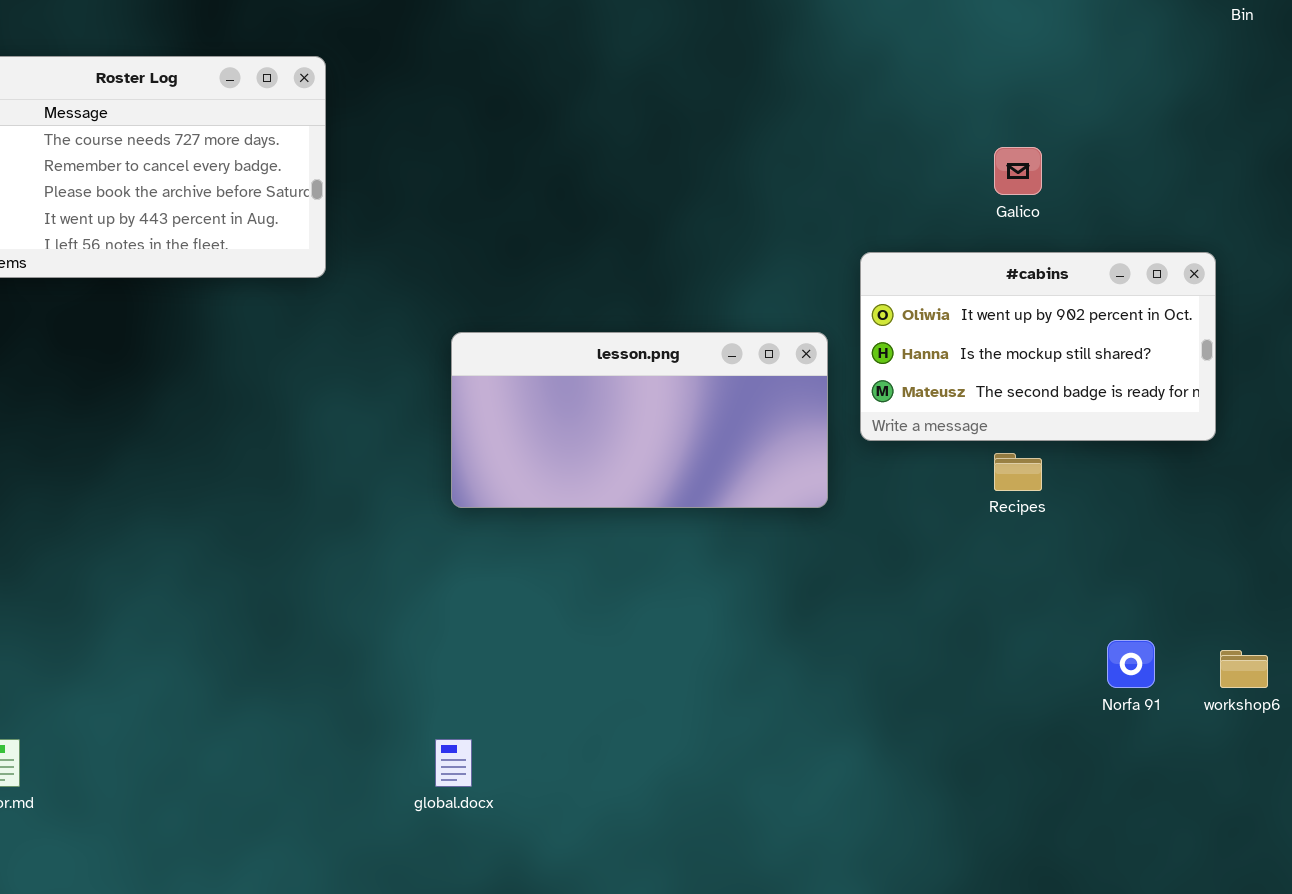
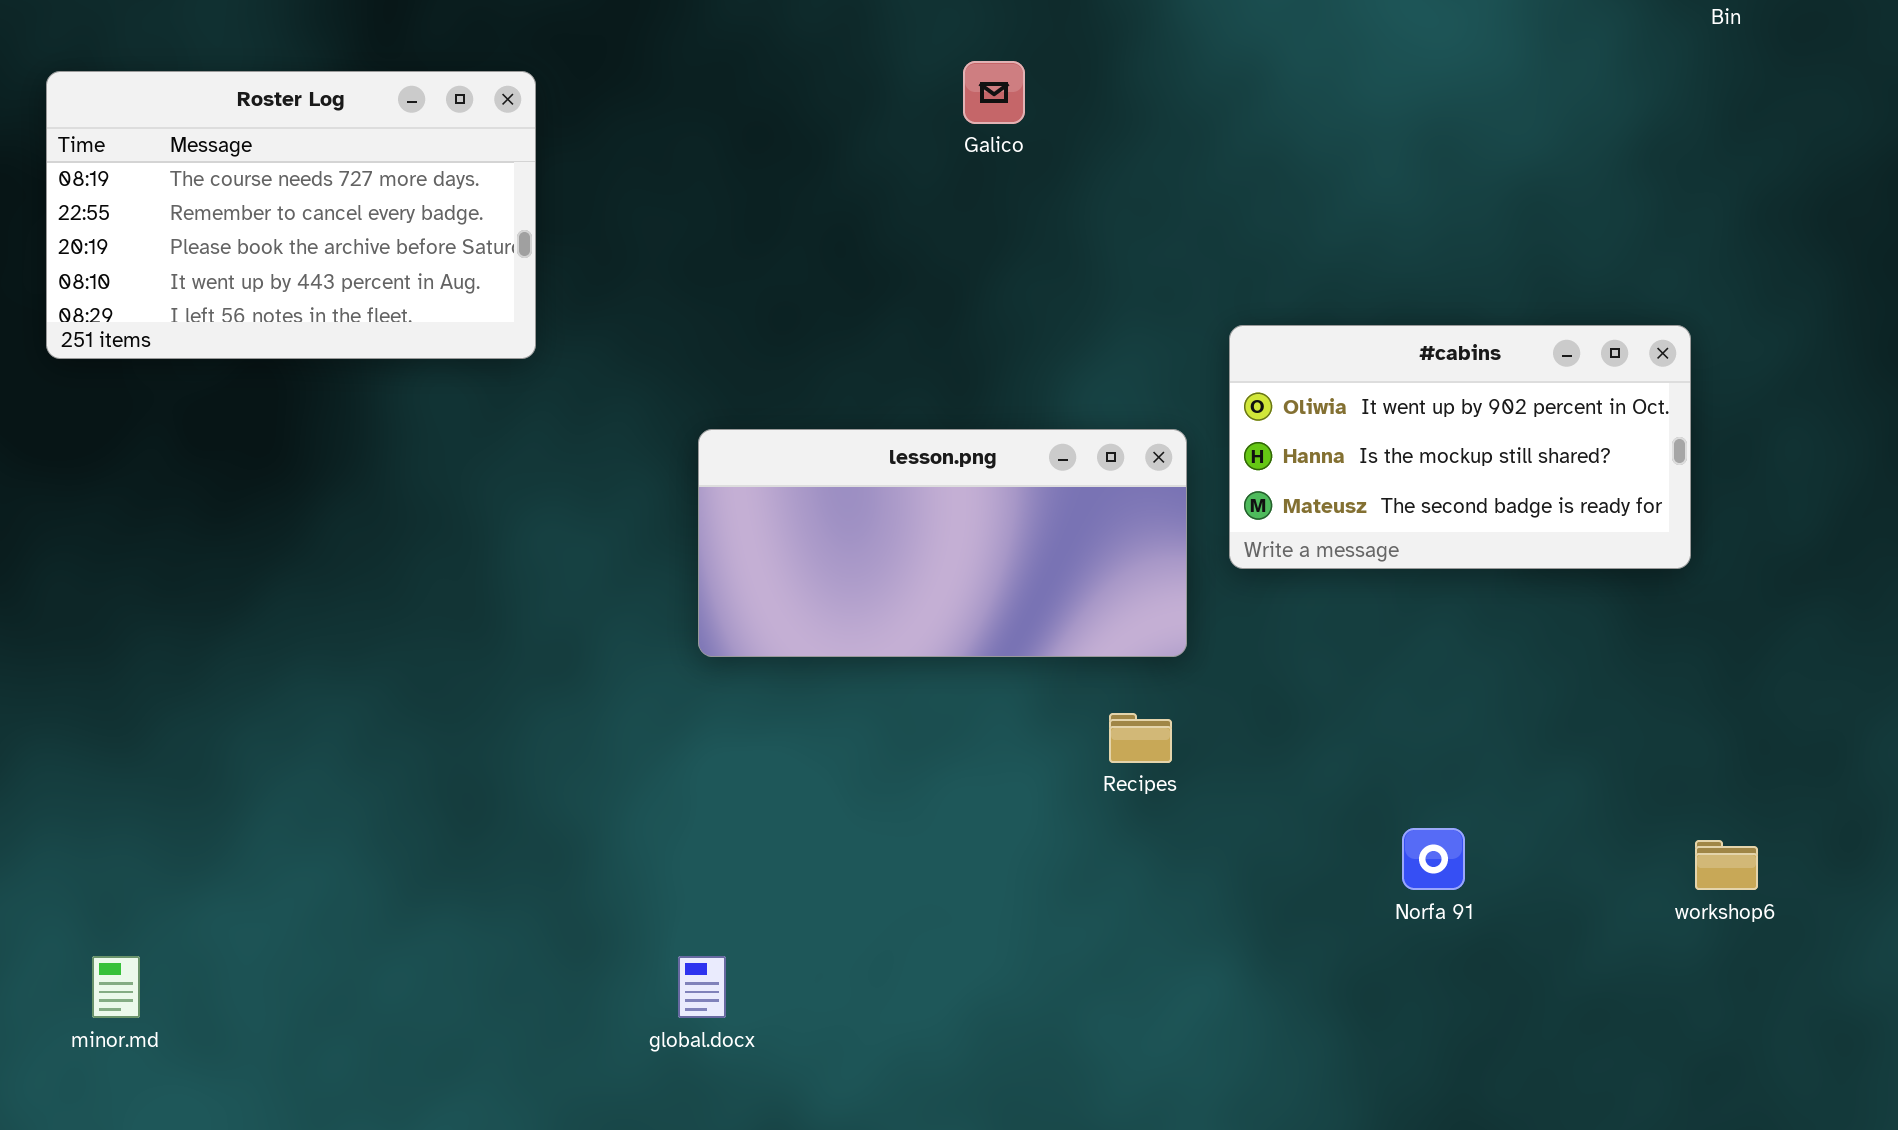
Galico: [994,147,1042,195] -> [963,61,1025,124], moved
Recipes: [994,453,1042,491] -> [1109,713,1172,763], moved
Norfa 91: [1107,640,1155,688] -> [1402,828,1465,890], moved

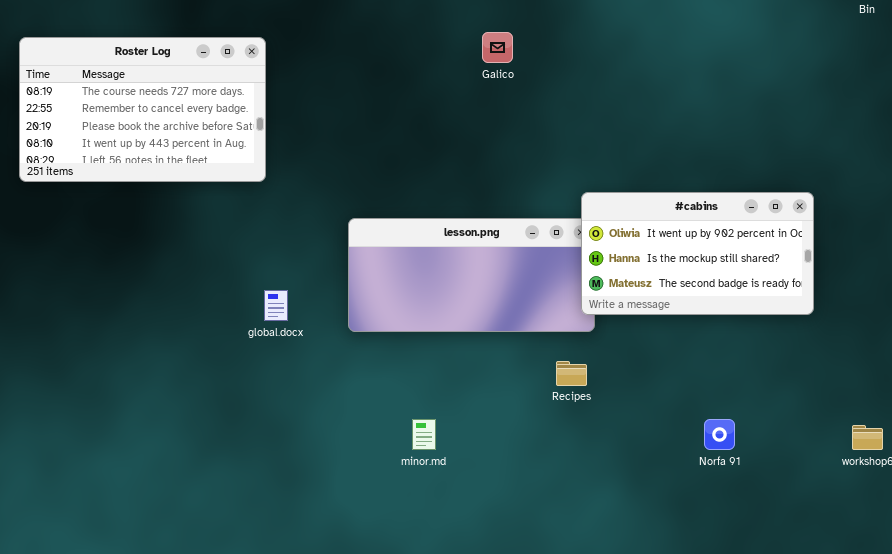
#cabins: [1229,325,1691,569] -> [581,192,814,315], moved
minor.md: [92,956,140,1018] -> [412,419,436,450], moved
global.docx: [678,956,726,1018] -> [264,290,288,321], moved

